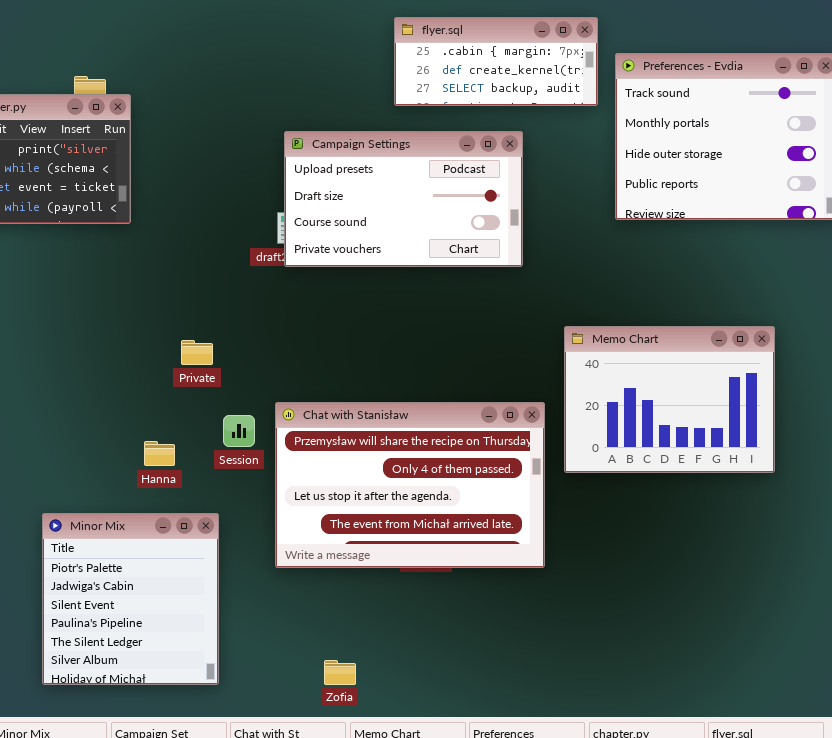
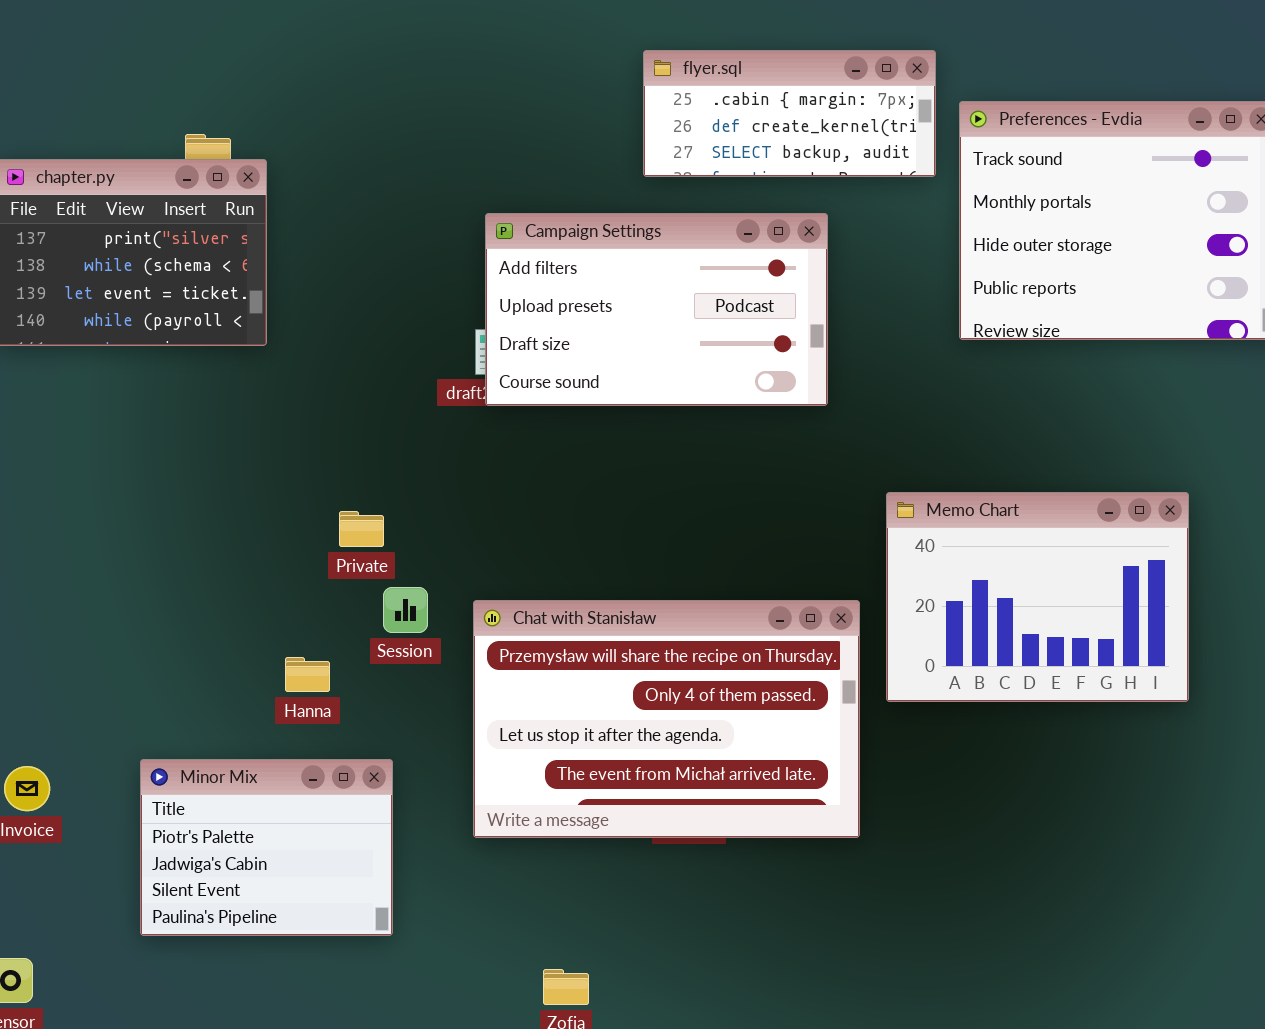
Campaign Settings: [284,131,523,267] -> [485,213,828,406], scrolled up 1 row
Session: [223,415,255,447] -> [383,587,428,633], moved
Minor Mix: [42,513,219,685] -> [140,759,393,936], resized

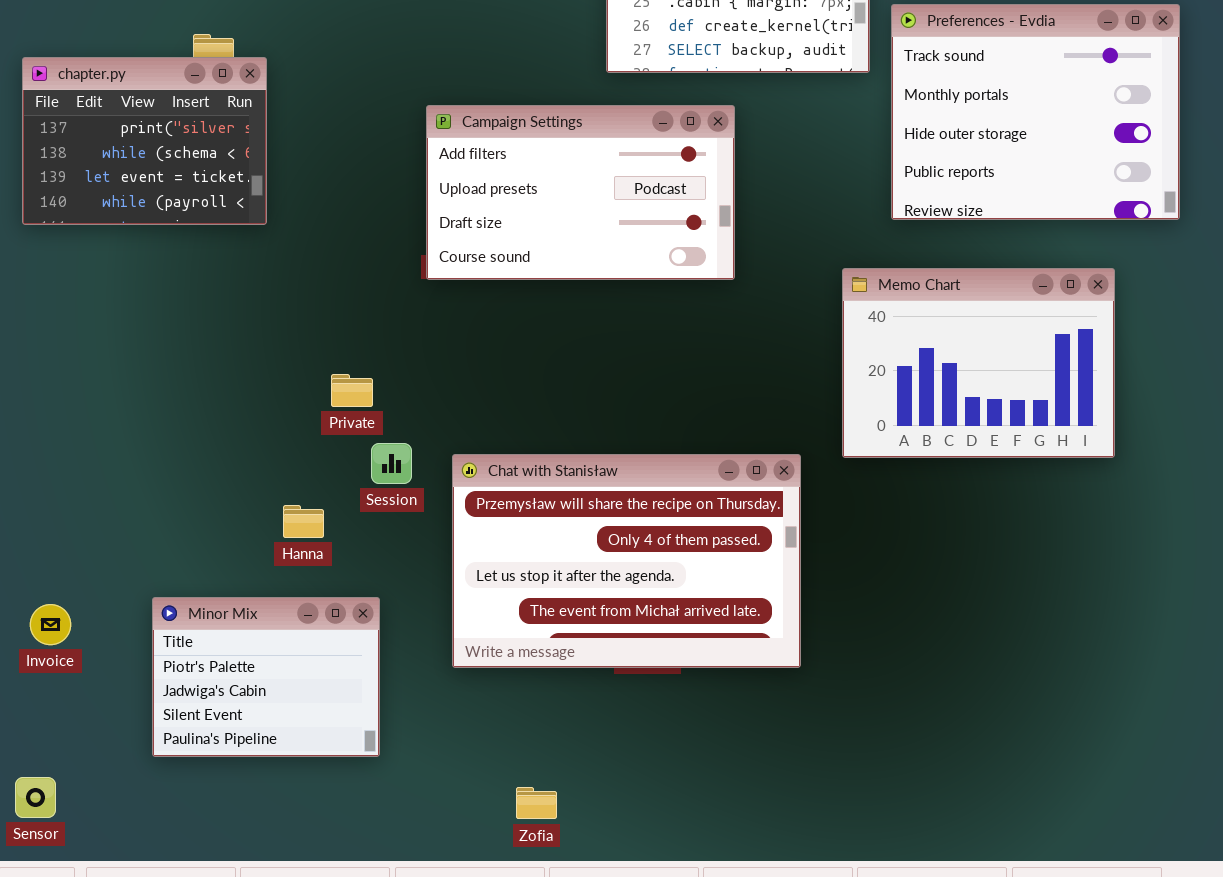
Campaign Settings: [485,213,828,406] -> [426,105,735,280], moved
Memo Chart: [886,492,1189,702] -> [842,268,1115,458], moved

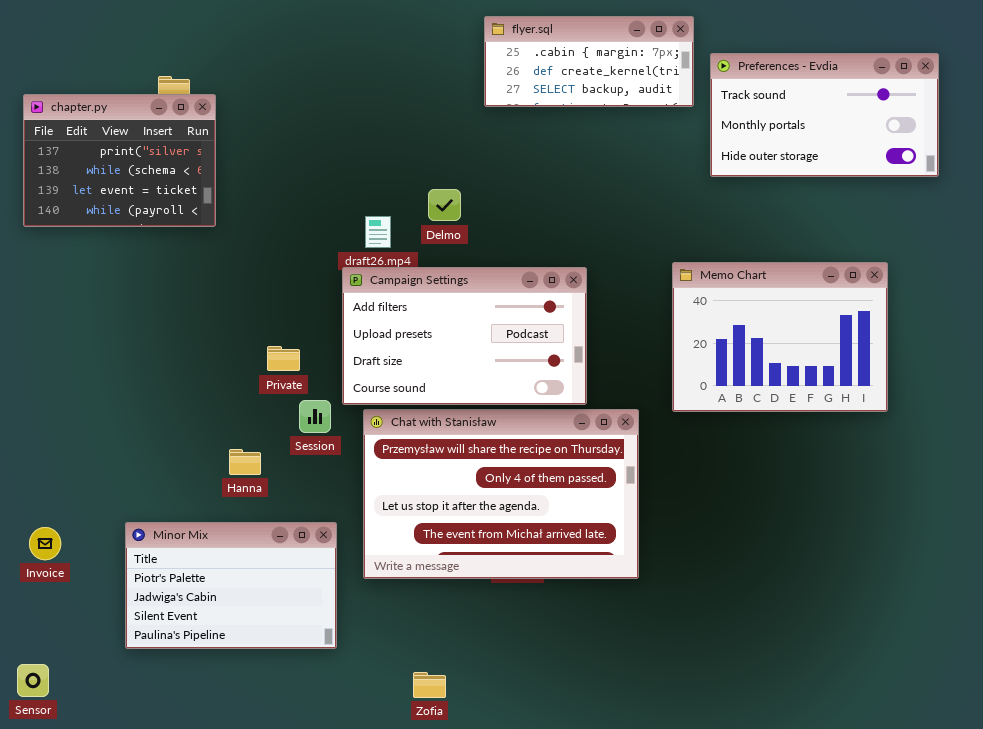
Preferences - Evdia: [891,4,1180,220] -> [710,53,939,177], resized
Campaign Settings: [426,105,735,280] -> [342,267,587,405], moved
Minor Mix: [152,597,380,757] -> [125,522,337,649], resized

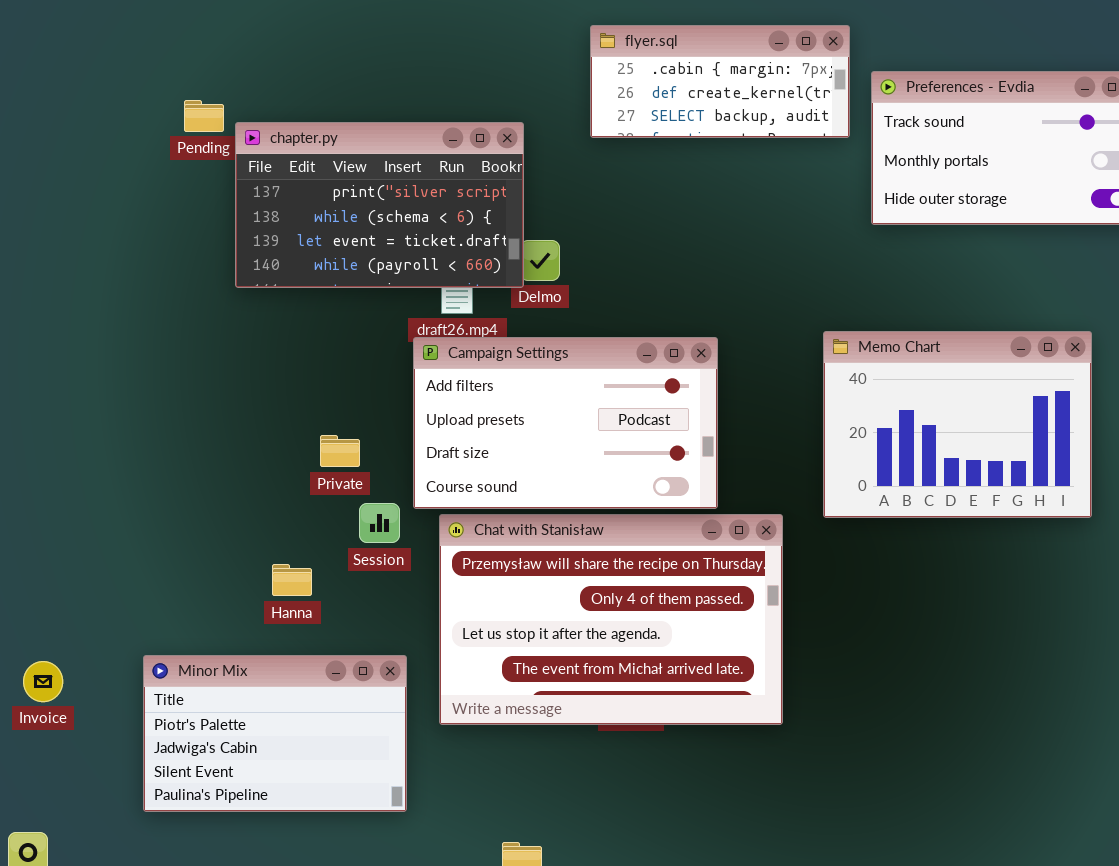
chapter.py: [23,94,216,227] -> [235,122,524,288], moved, resized

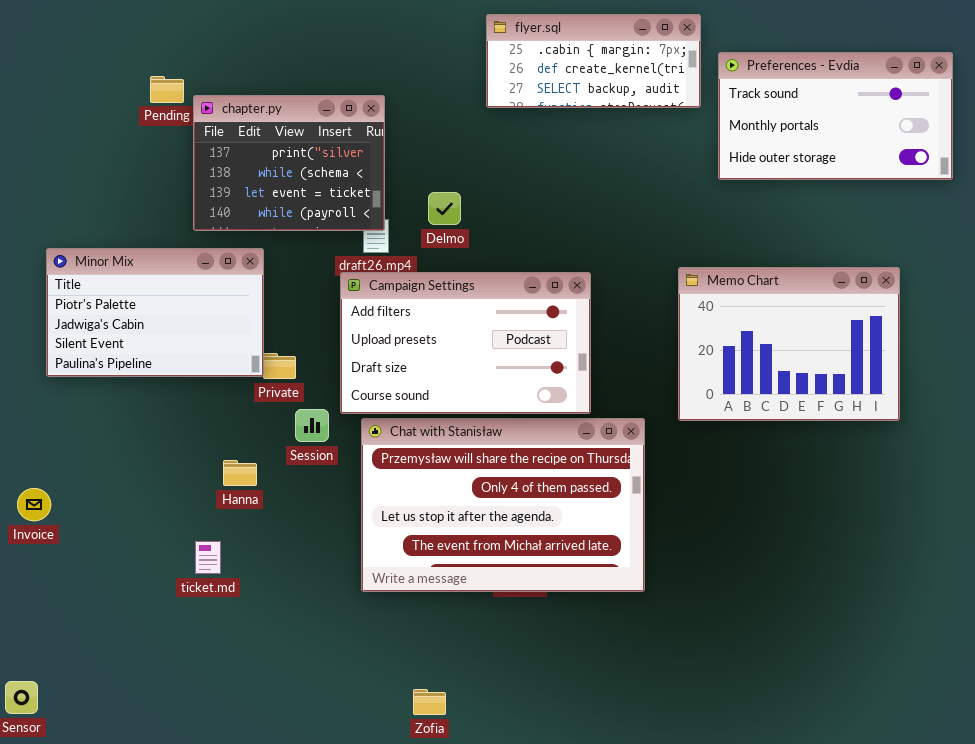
chapter.py: [235,122,524,288] -> [193,95,385,231], resized
Minor Mix: [143,655,407,812] -> [46,248,264,377], moved
Invoice: [23,661,63,702] -> [17,488,51,521], moved

